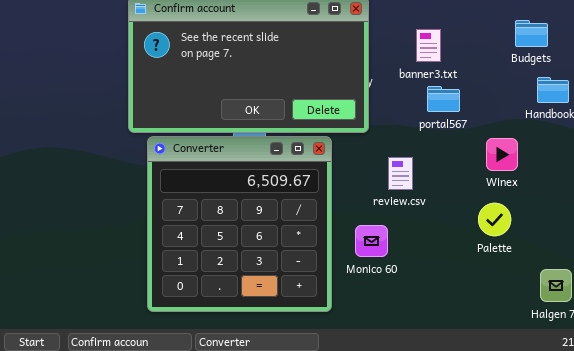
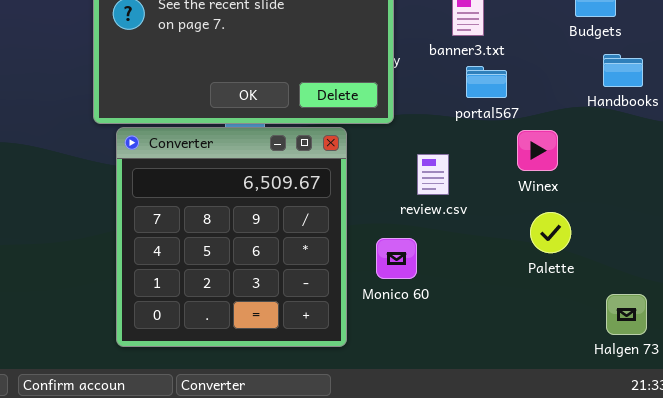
Winex: [486,138,518,171] -> [517,130,558,171], moved

